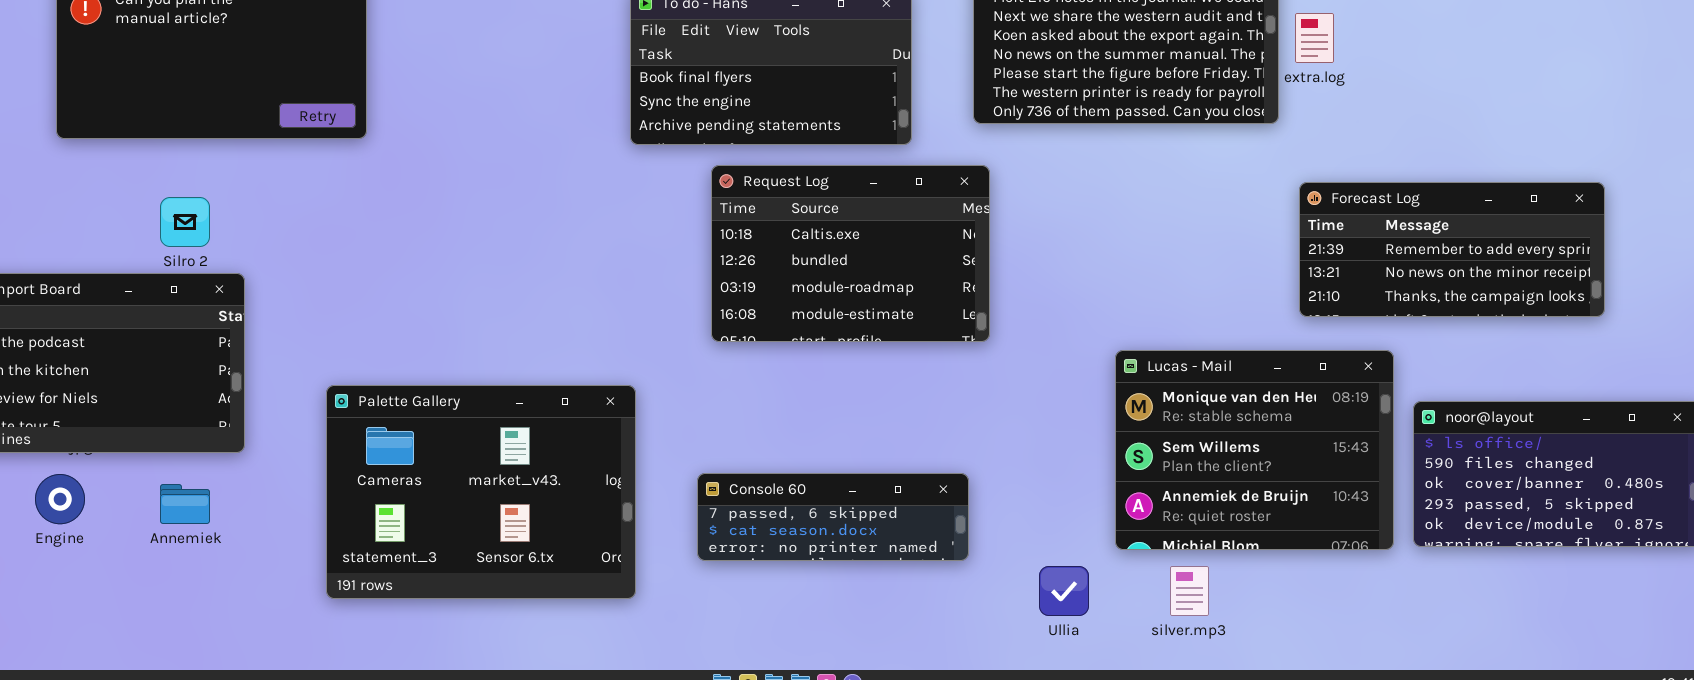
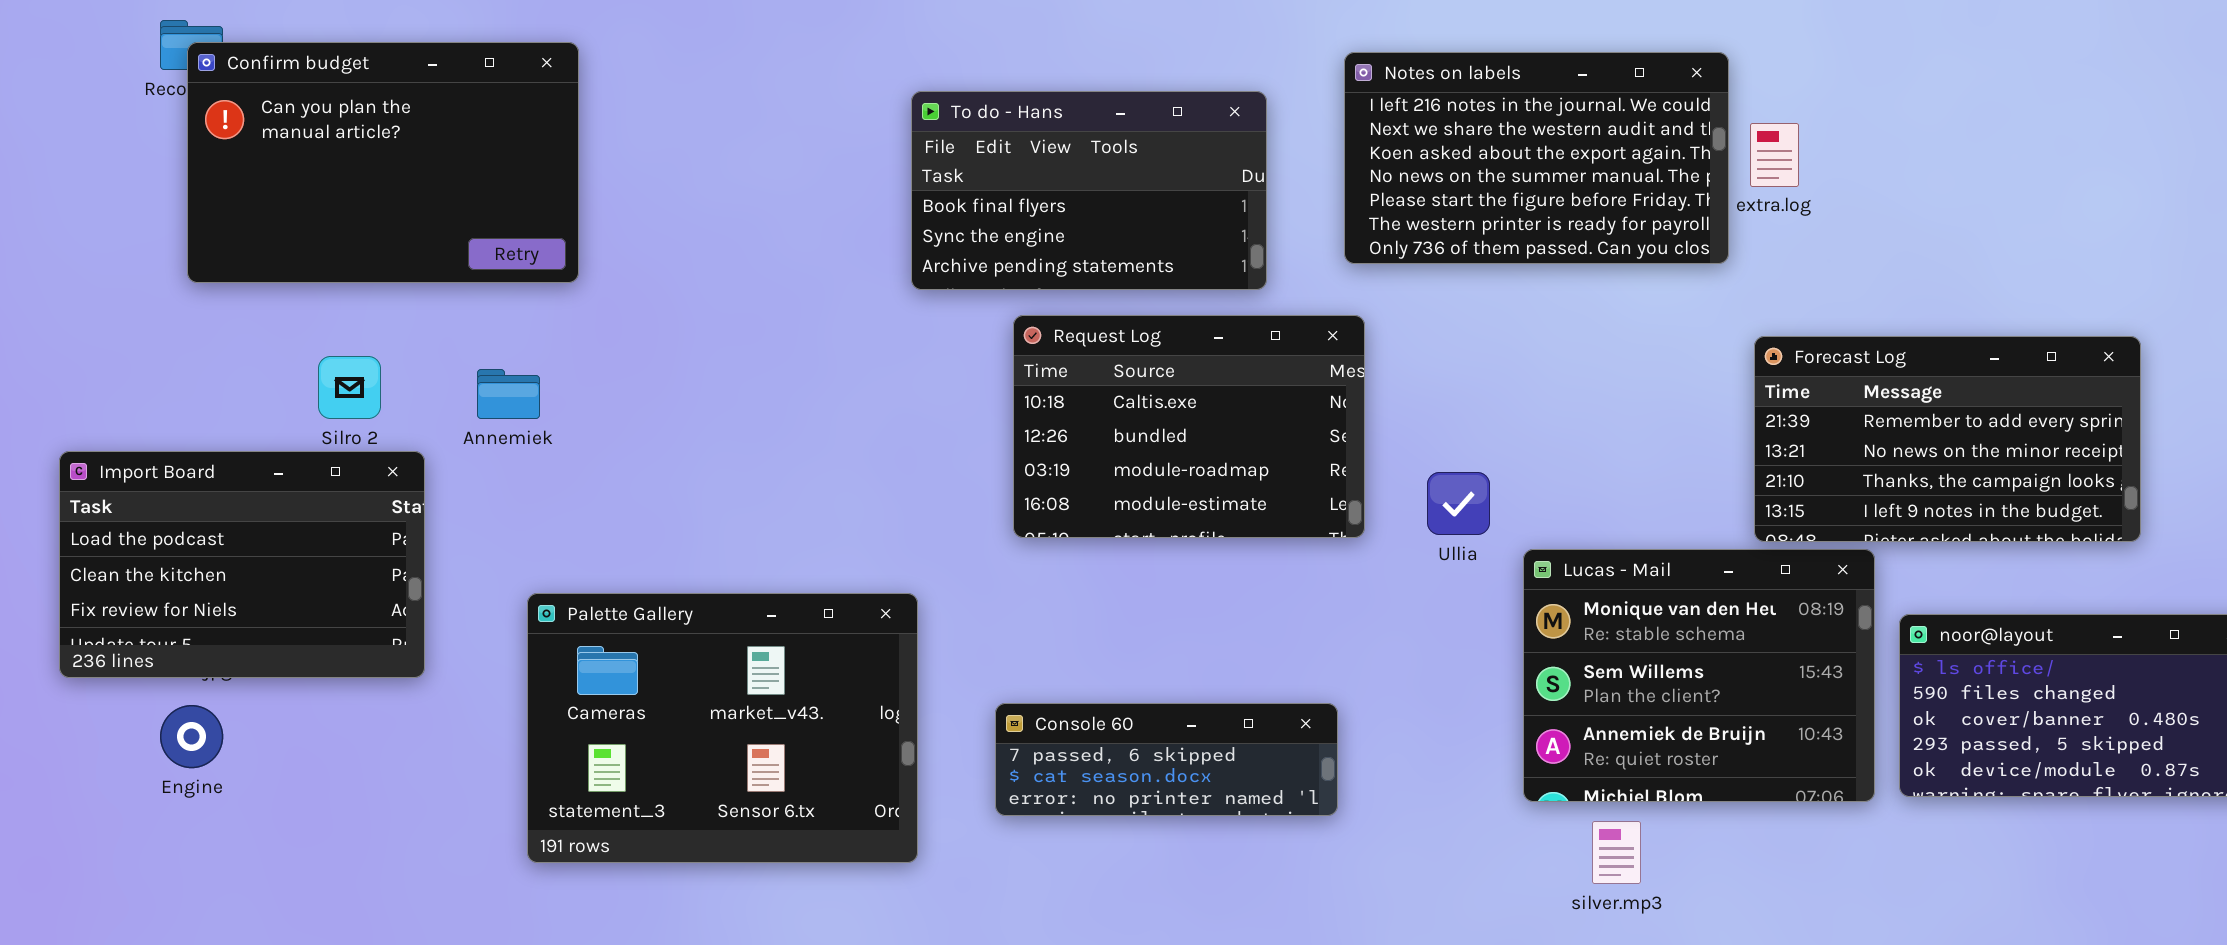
Forecast Log: [1299,182,1605,317] -> [1754,336,2141,542], resized
Annemiek: [160,484,210,524] -> [477,369,540,419], moved
Ullia: [1039,566,1089,616] -> [1427,472,1490,535], moved

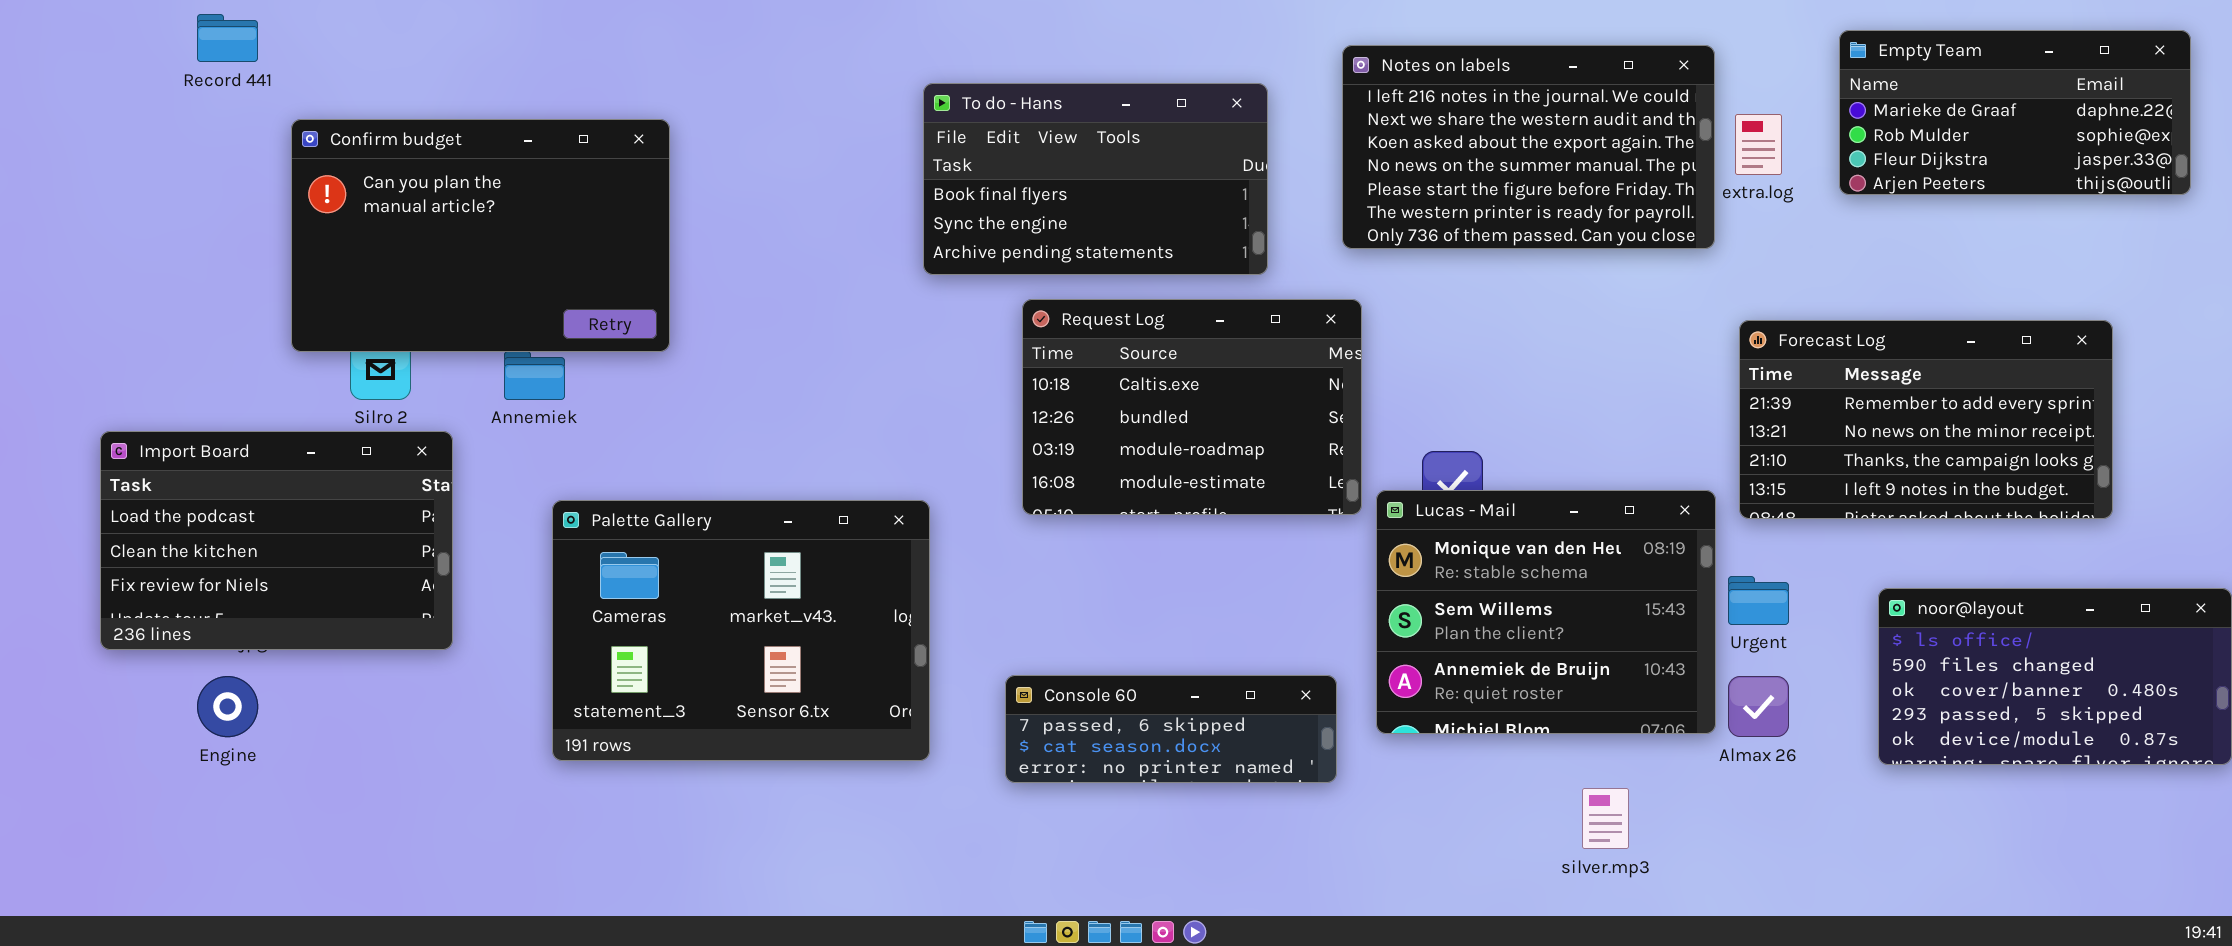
Empty Team: none -> [1839,30,2191,195], opened
Confirm budget: [187,42,579,283] -> [291,119,670,352], moved
Lucas - Mail: [1523,549,1875,802] -> [1376,490,1716,734], moved
Palette Gallery: [527,593,918,863] -> [552,500,930,761], moved

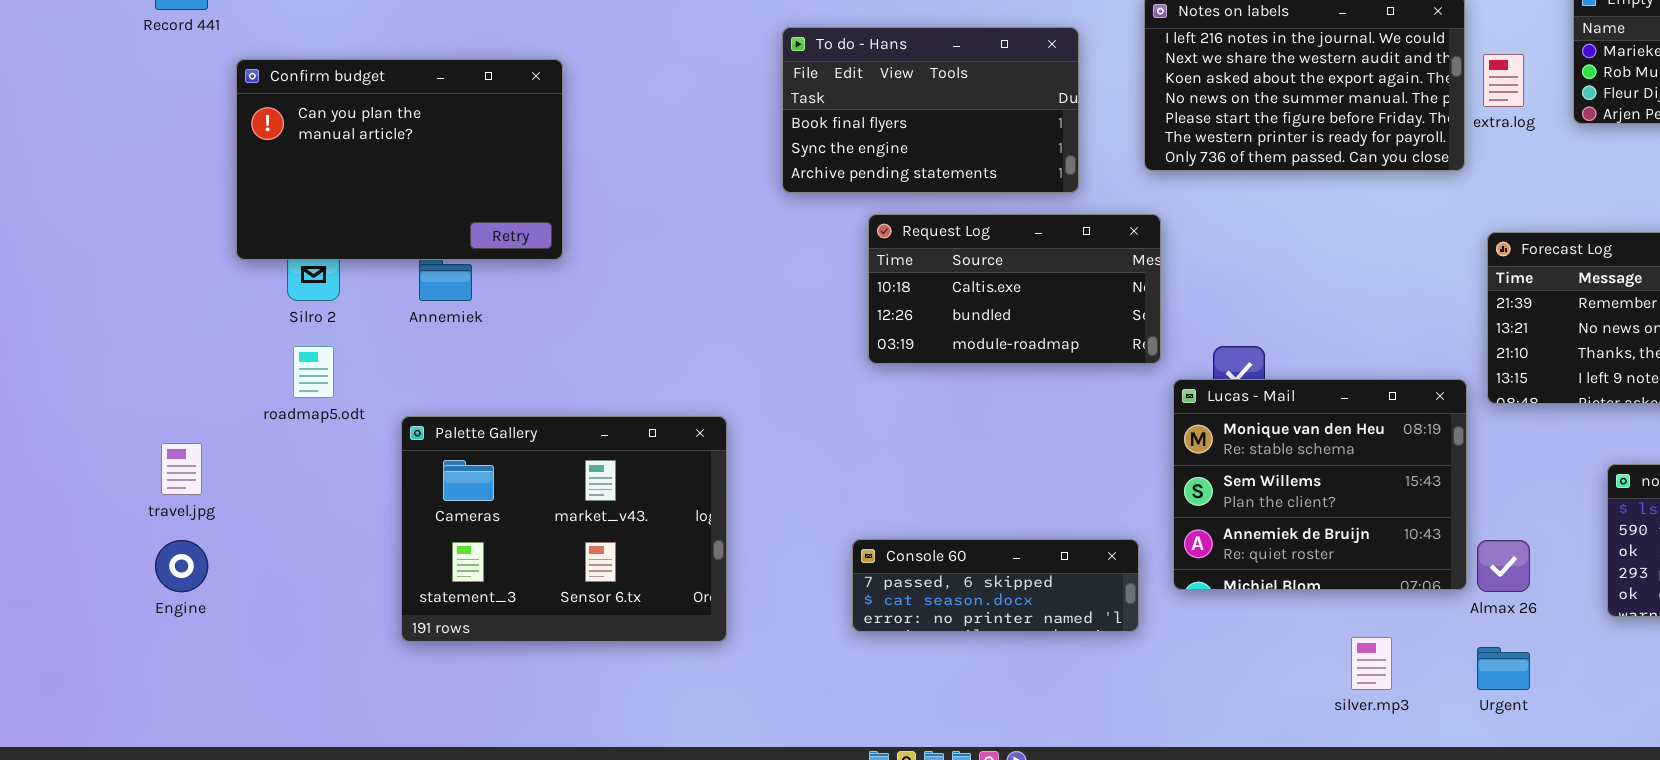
Request Log: [1022,299,1362,515] -> [868,214,1161,364], resized
Import Board: [100,431,453,650] -> none, closed
Palette Gallery: [552,500,930,761] -> [401,416,727,642], moved
Urgent: [1728,576,1789,625] -> [1477,647,1530,690], moved

